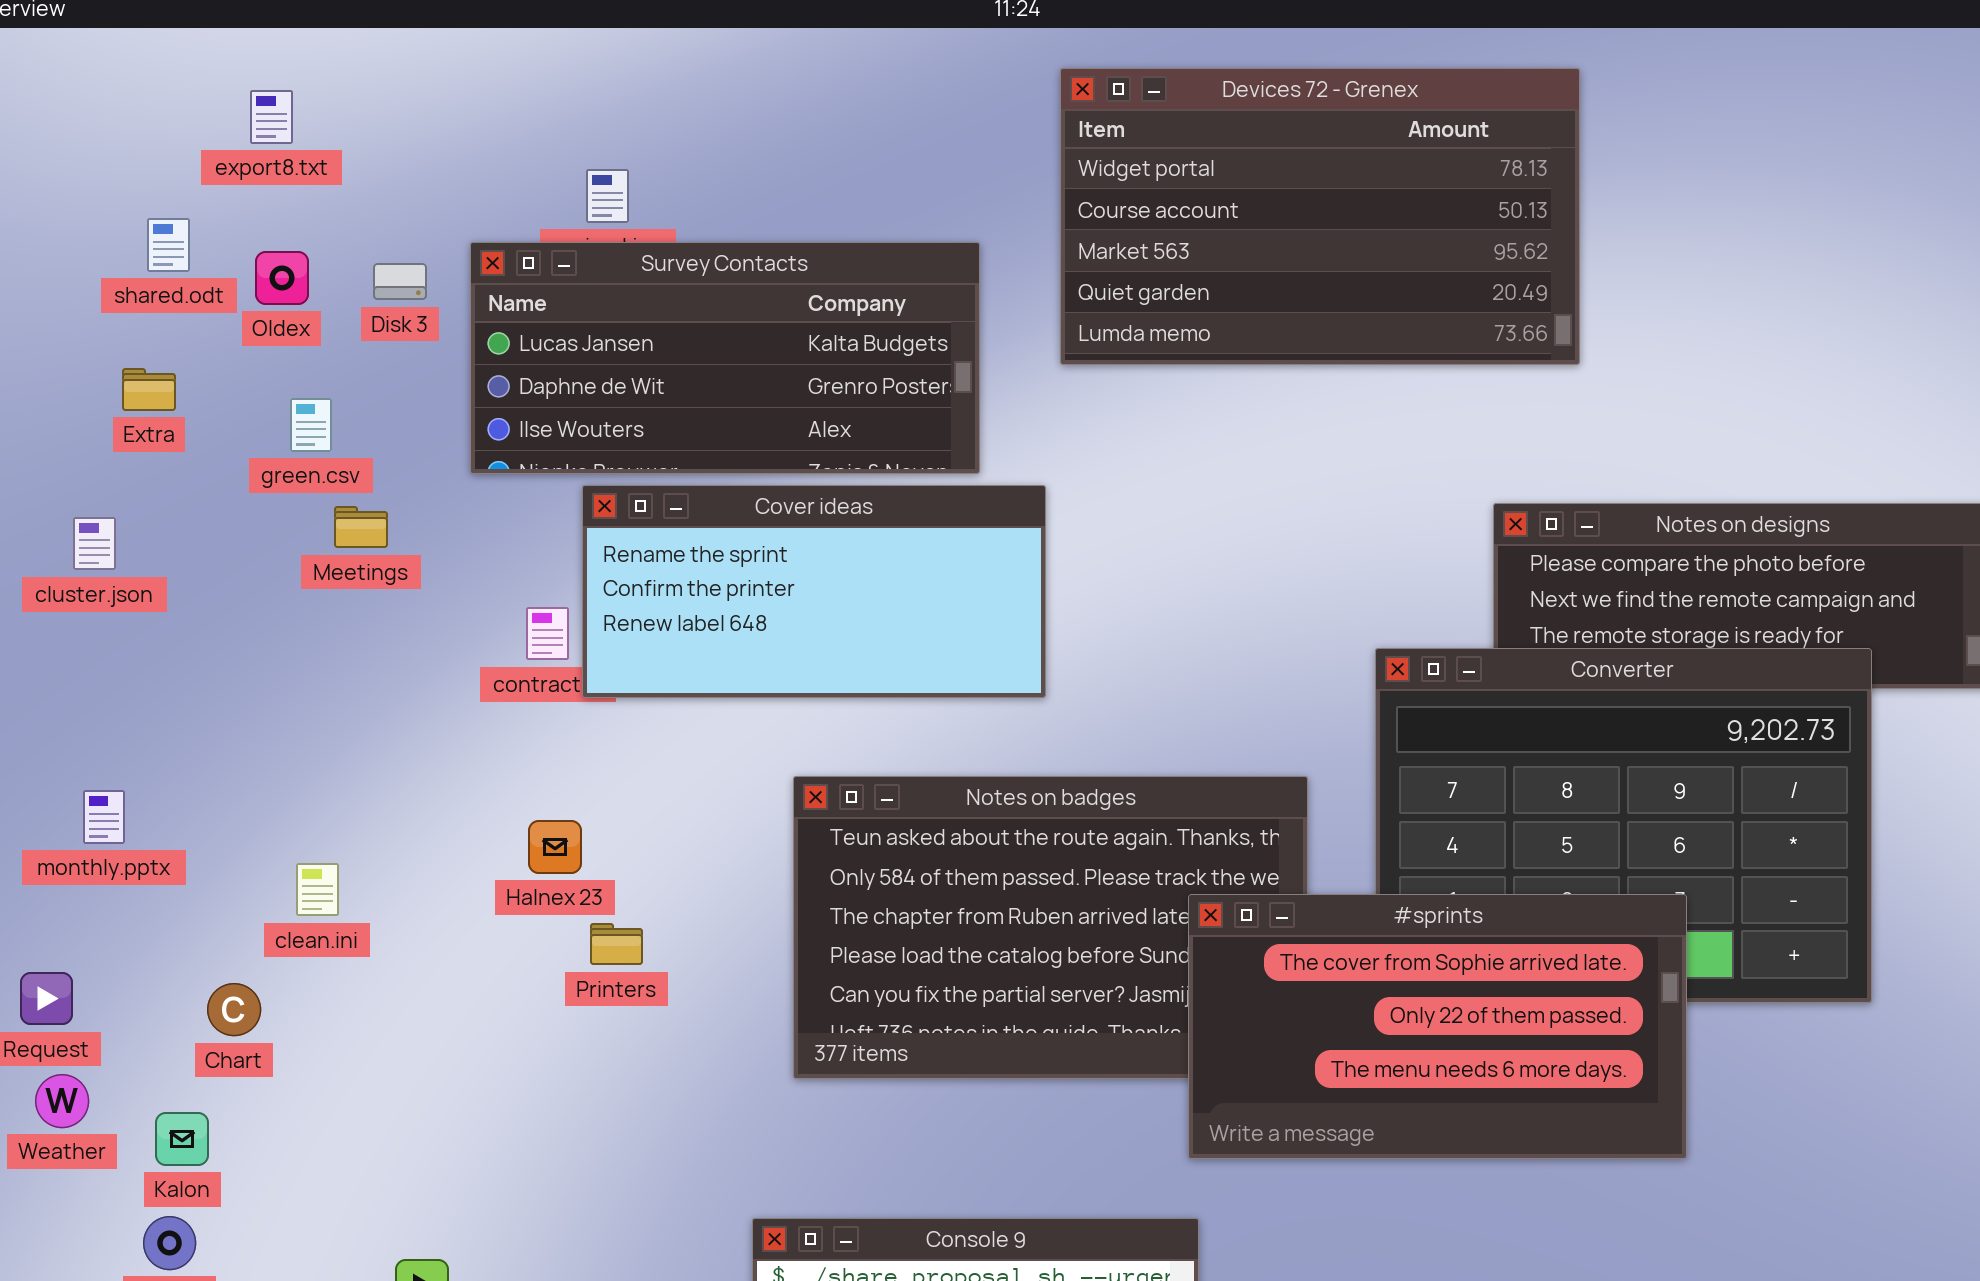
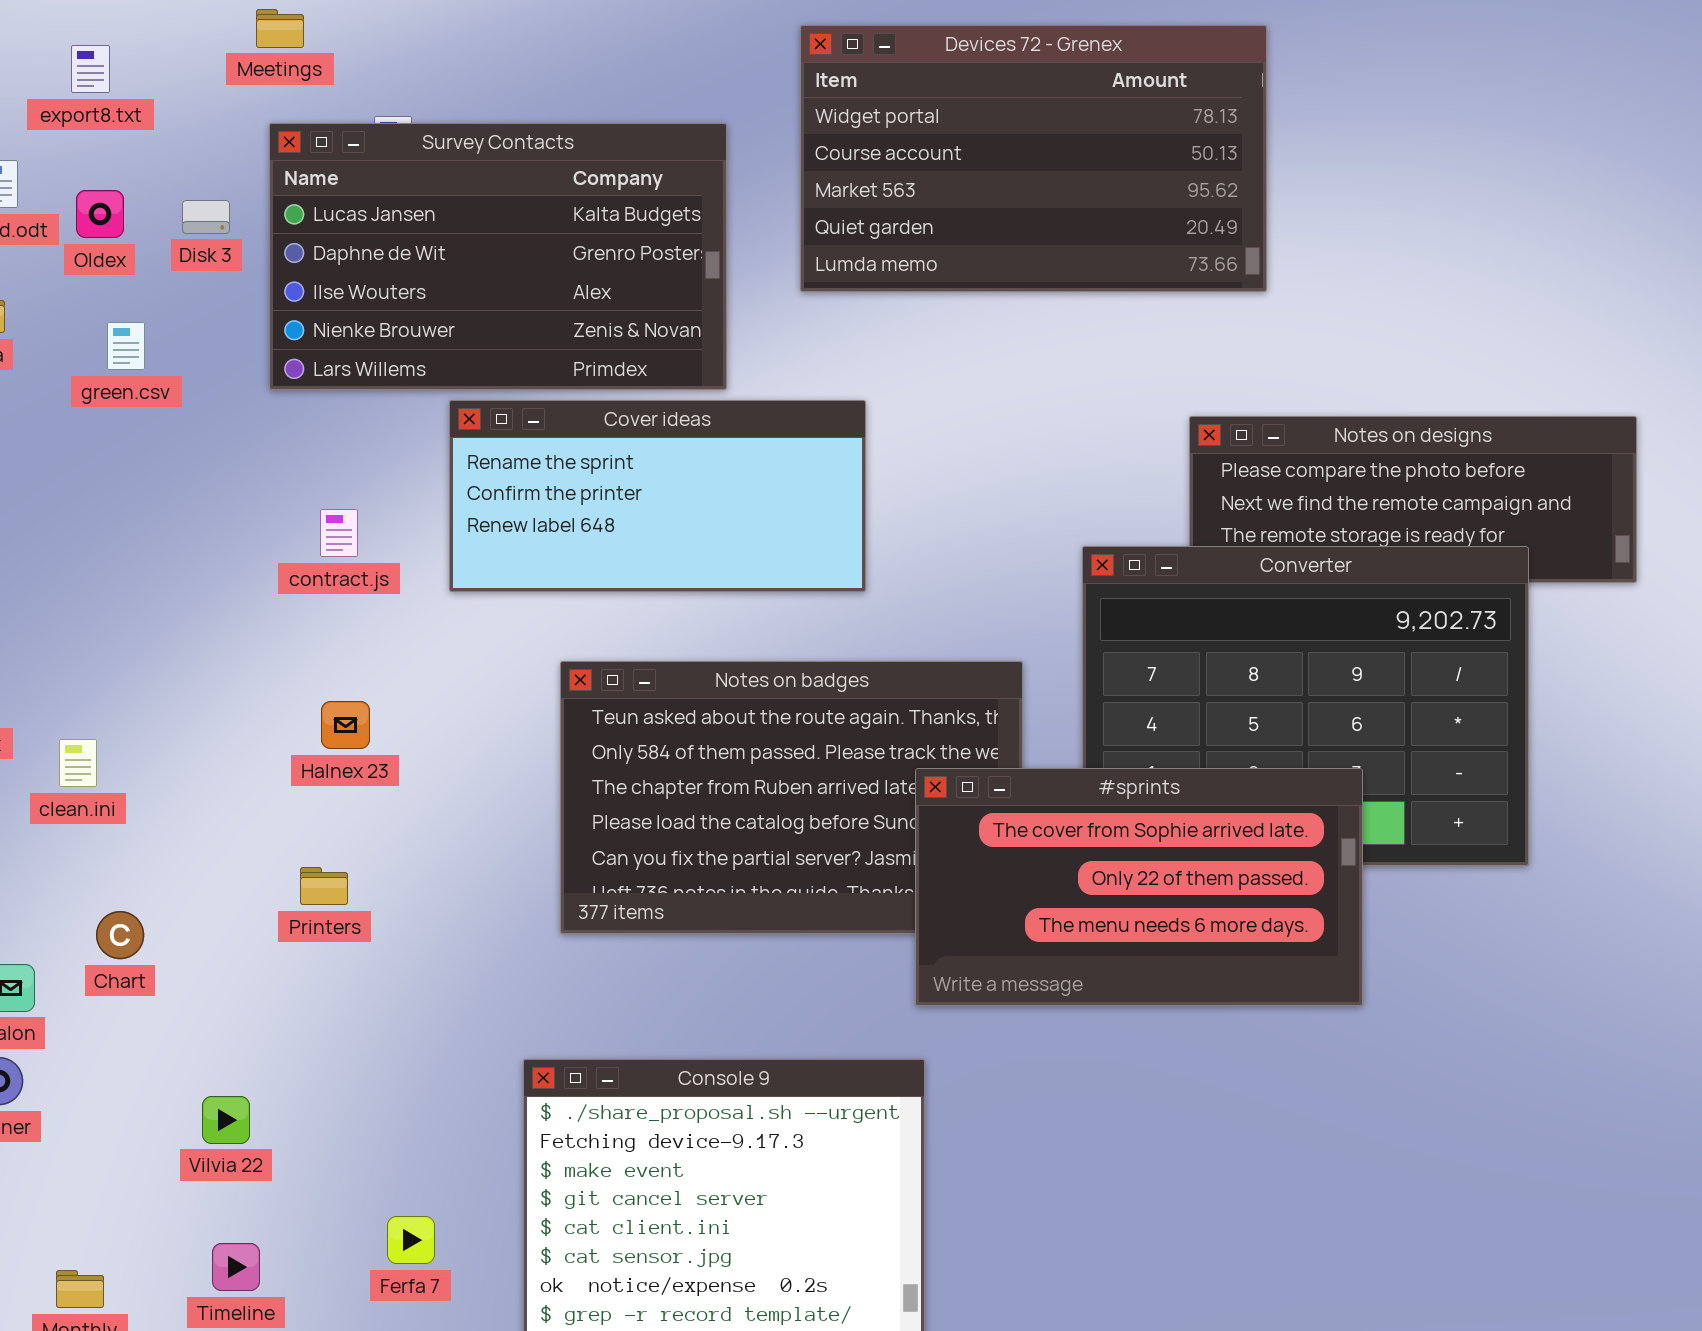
Survey Contacts: [470,242,980,474] -> [269,123,727,390], resized
Cover ideas: [582,485,1046,698] -> [449,400,866,592], moved
Meetings: [334,506,388,548] -> [256,9,304,48], moved
clean.ini: [296,863,339,916] -> [59,739,97,787], moved
Printers: [590,923,643,965] -> [300,867,348,905], moved
Chart: [207,983,261,1036] -> [96,911,144,959], moved

